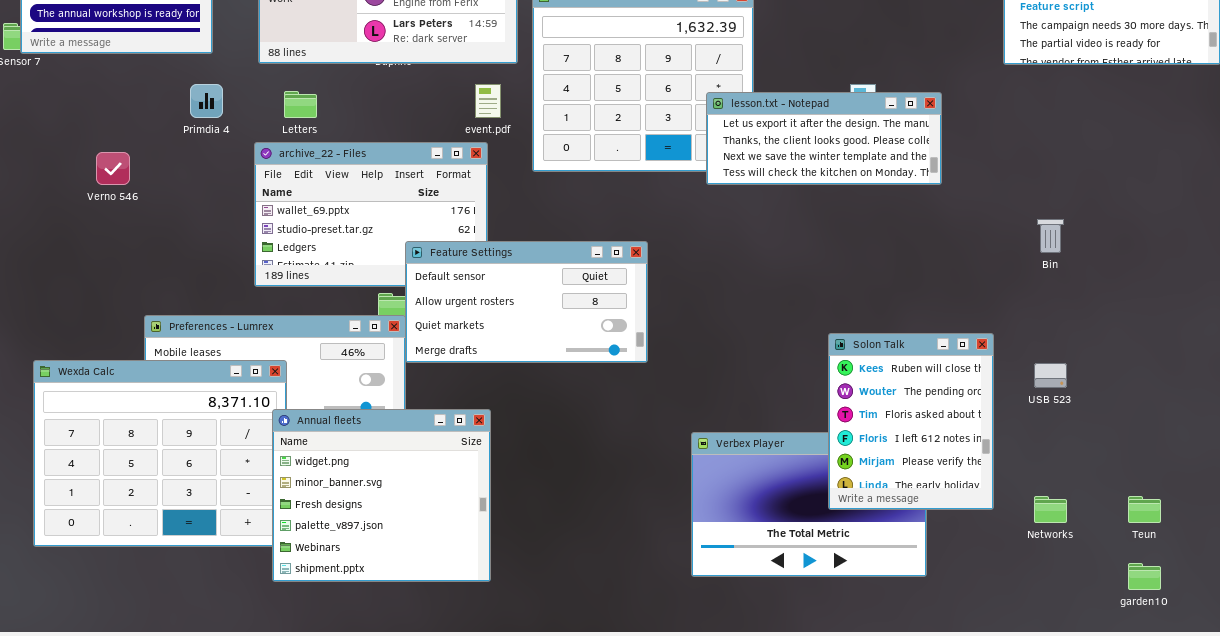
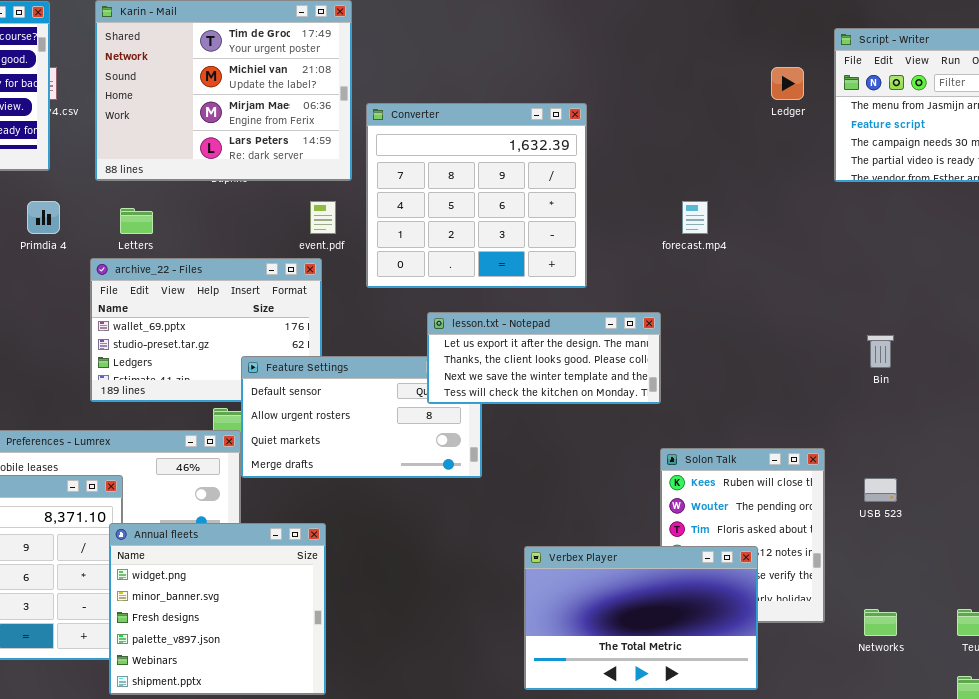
lesson.txt - Notepad: [706,92,942,185] -> [427,312,661,404], moved
Verbex Player: [691,432,927,577] -> [524,546,758,690], raised

